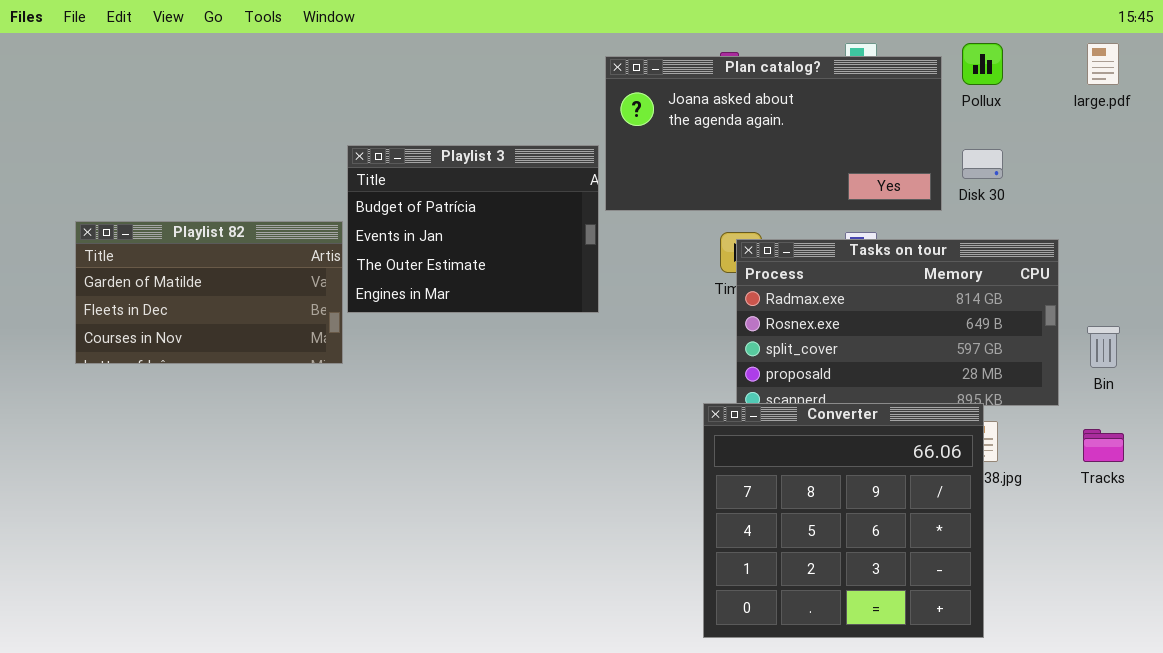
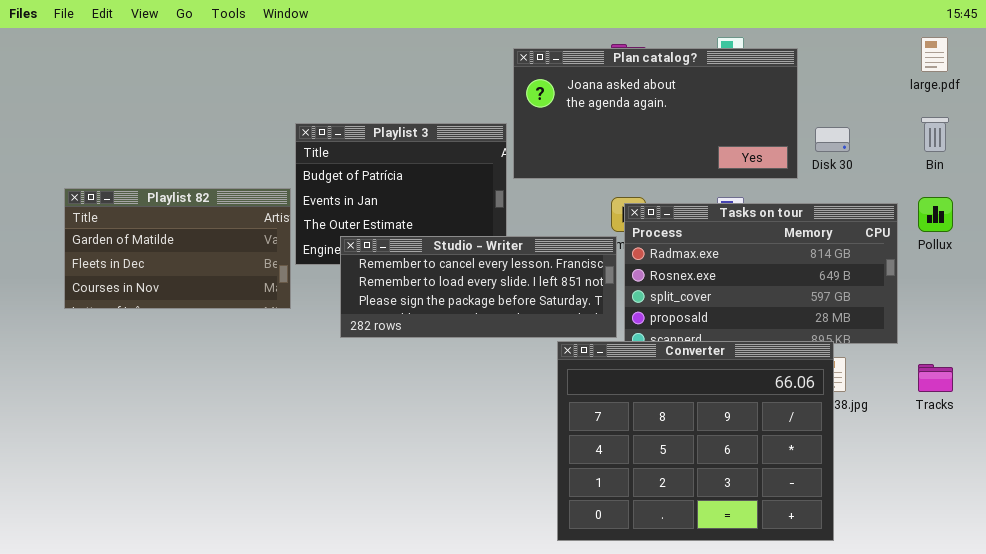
Pollux: [962,43,1003,85] -> [918,197,953,232], moved
Studio - Writer: none -> [340,236,617,338], opened
Bin: [1087,326,1120,368] -> [921,117,949,152], moved
Converter: [703,403,984,638] -> [557,341,834,541], resized

